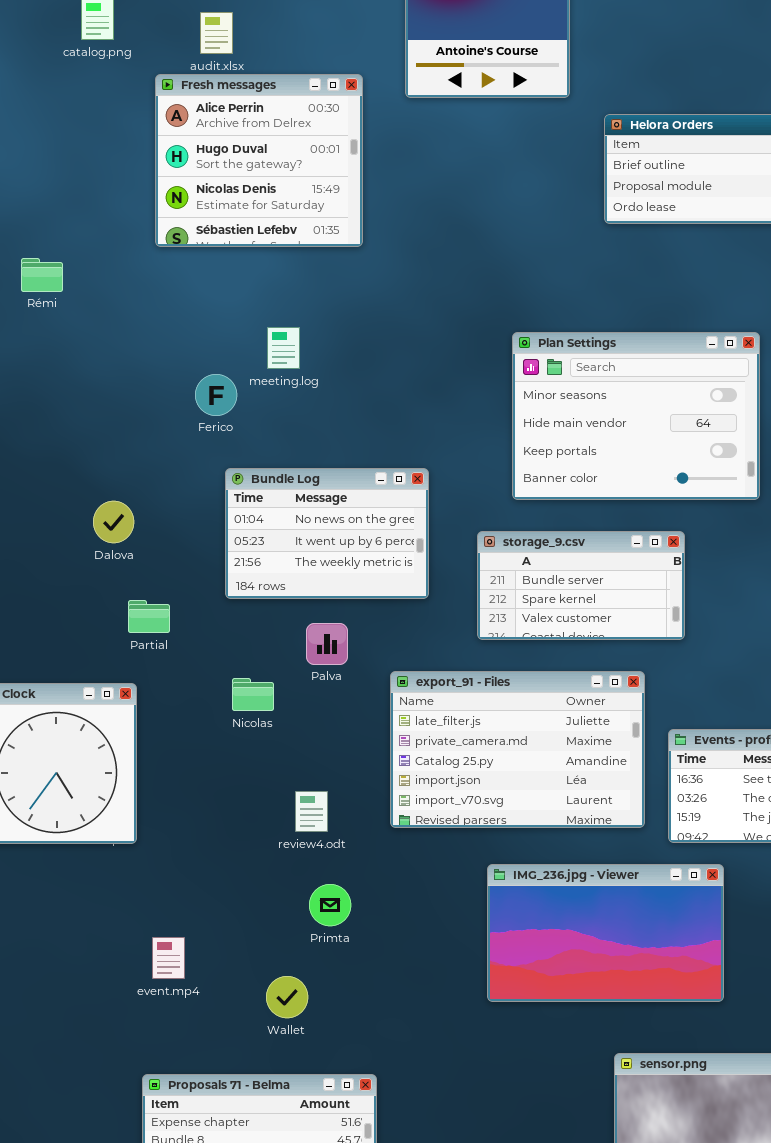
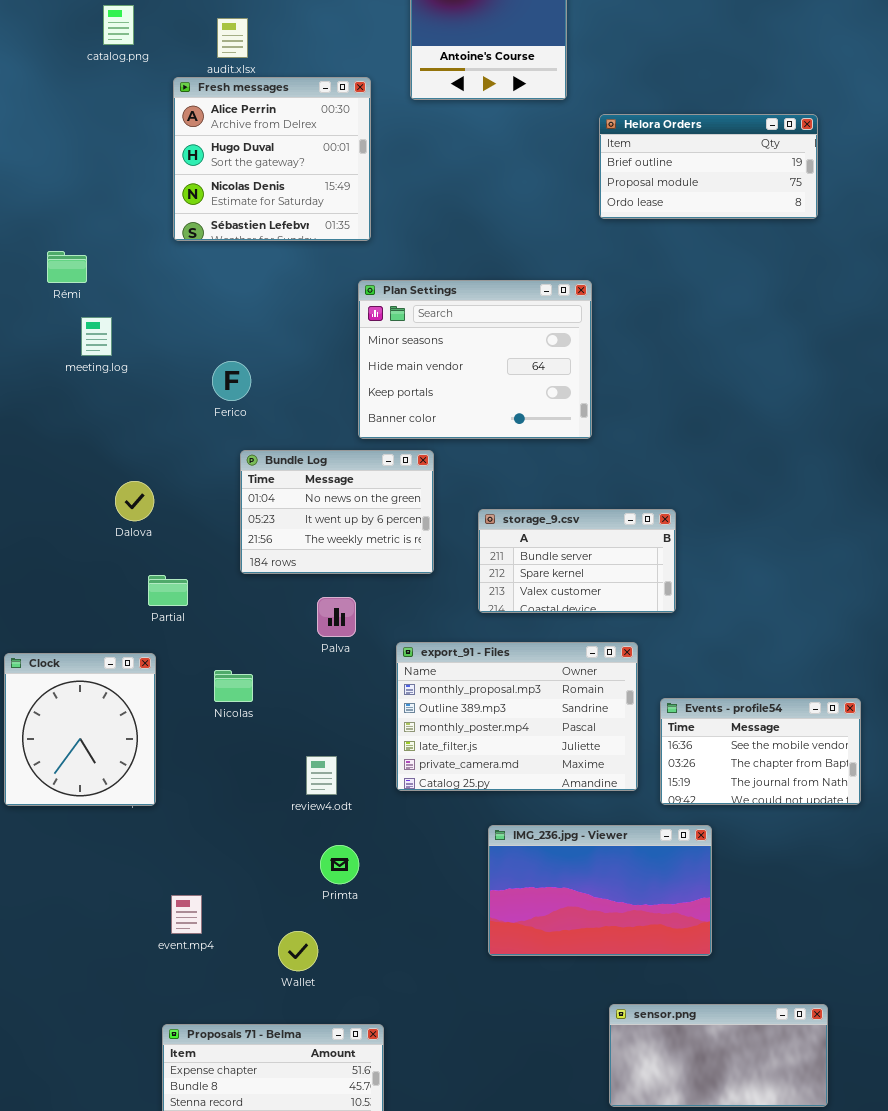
meeting.log: [267,327,300,369] -> [81,317,112,356], moved
Plan Settings: [512,332,760,500] -> [358,280,592,439], moved
export_91 - Files: [390,671,645,828] -> [396,642,638,791], scrolled up 3 rows
Nicolas: [232,678,274,711] -> [214,670,253,702], moved

